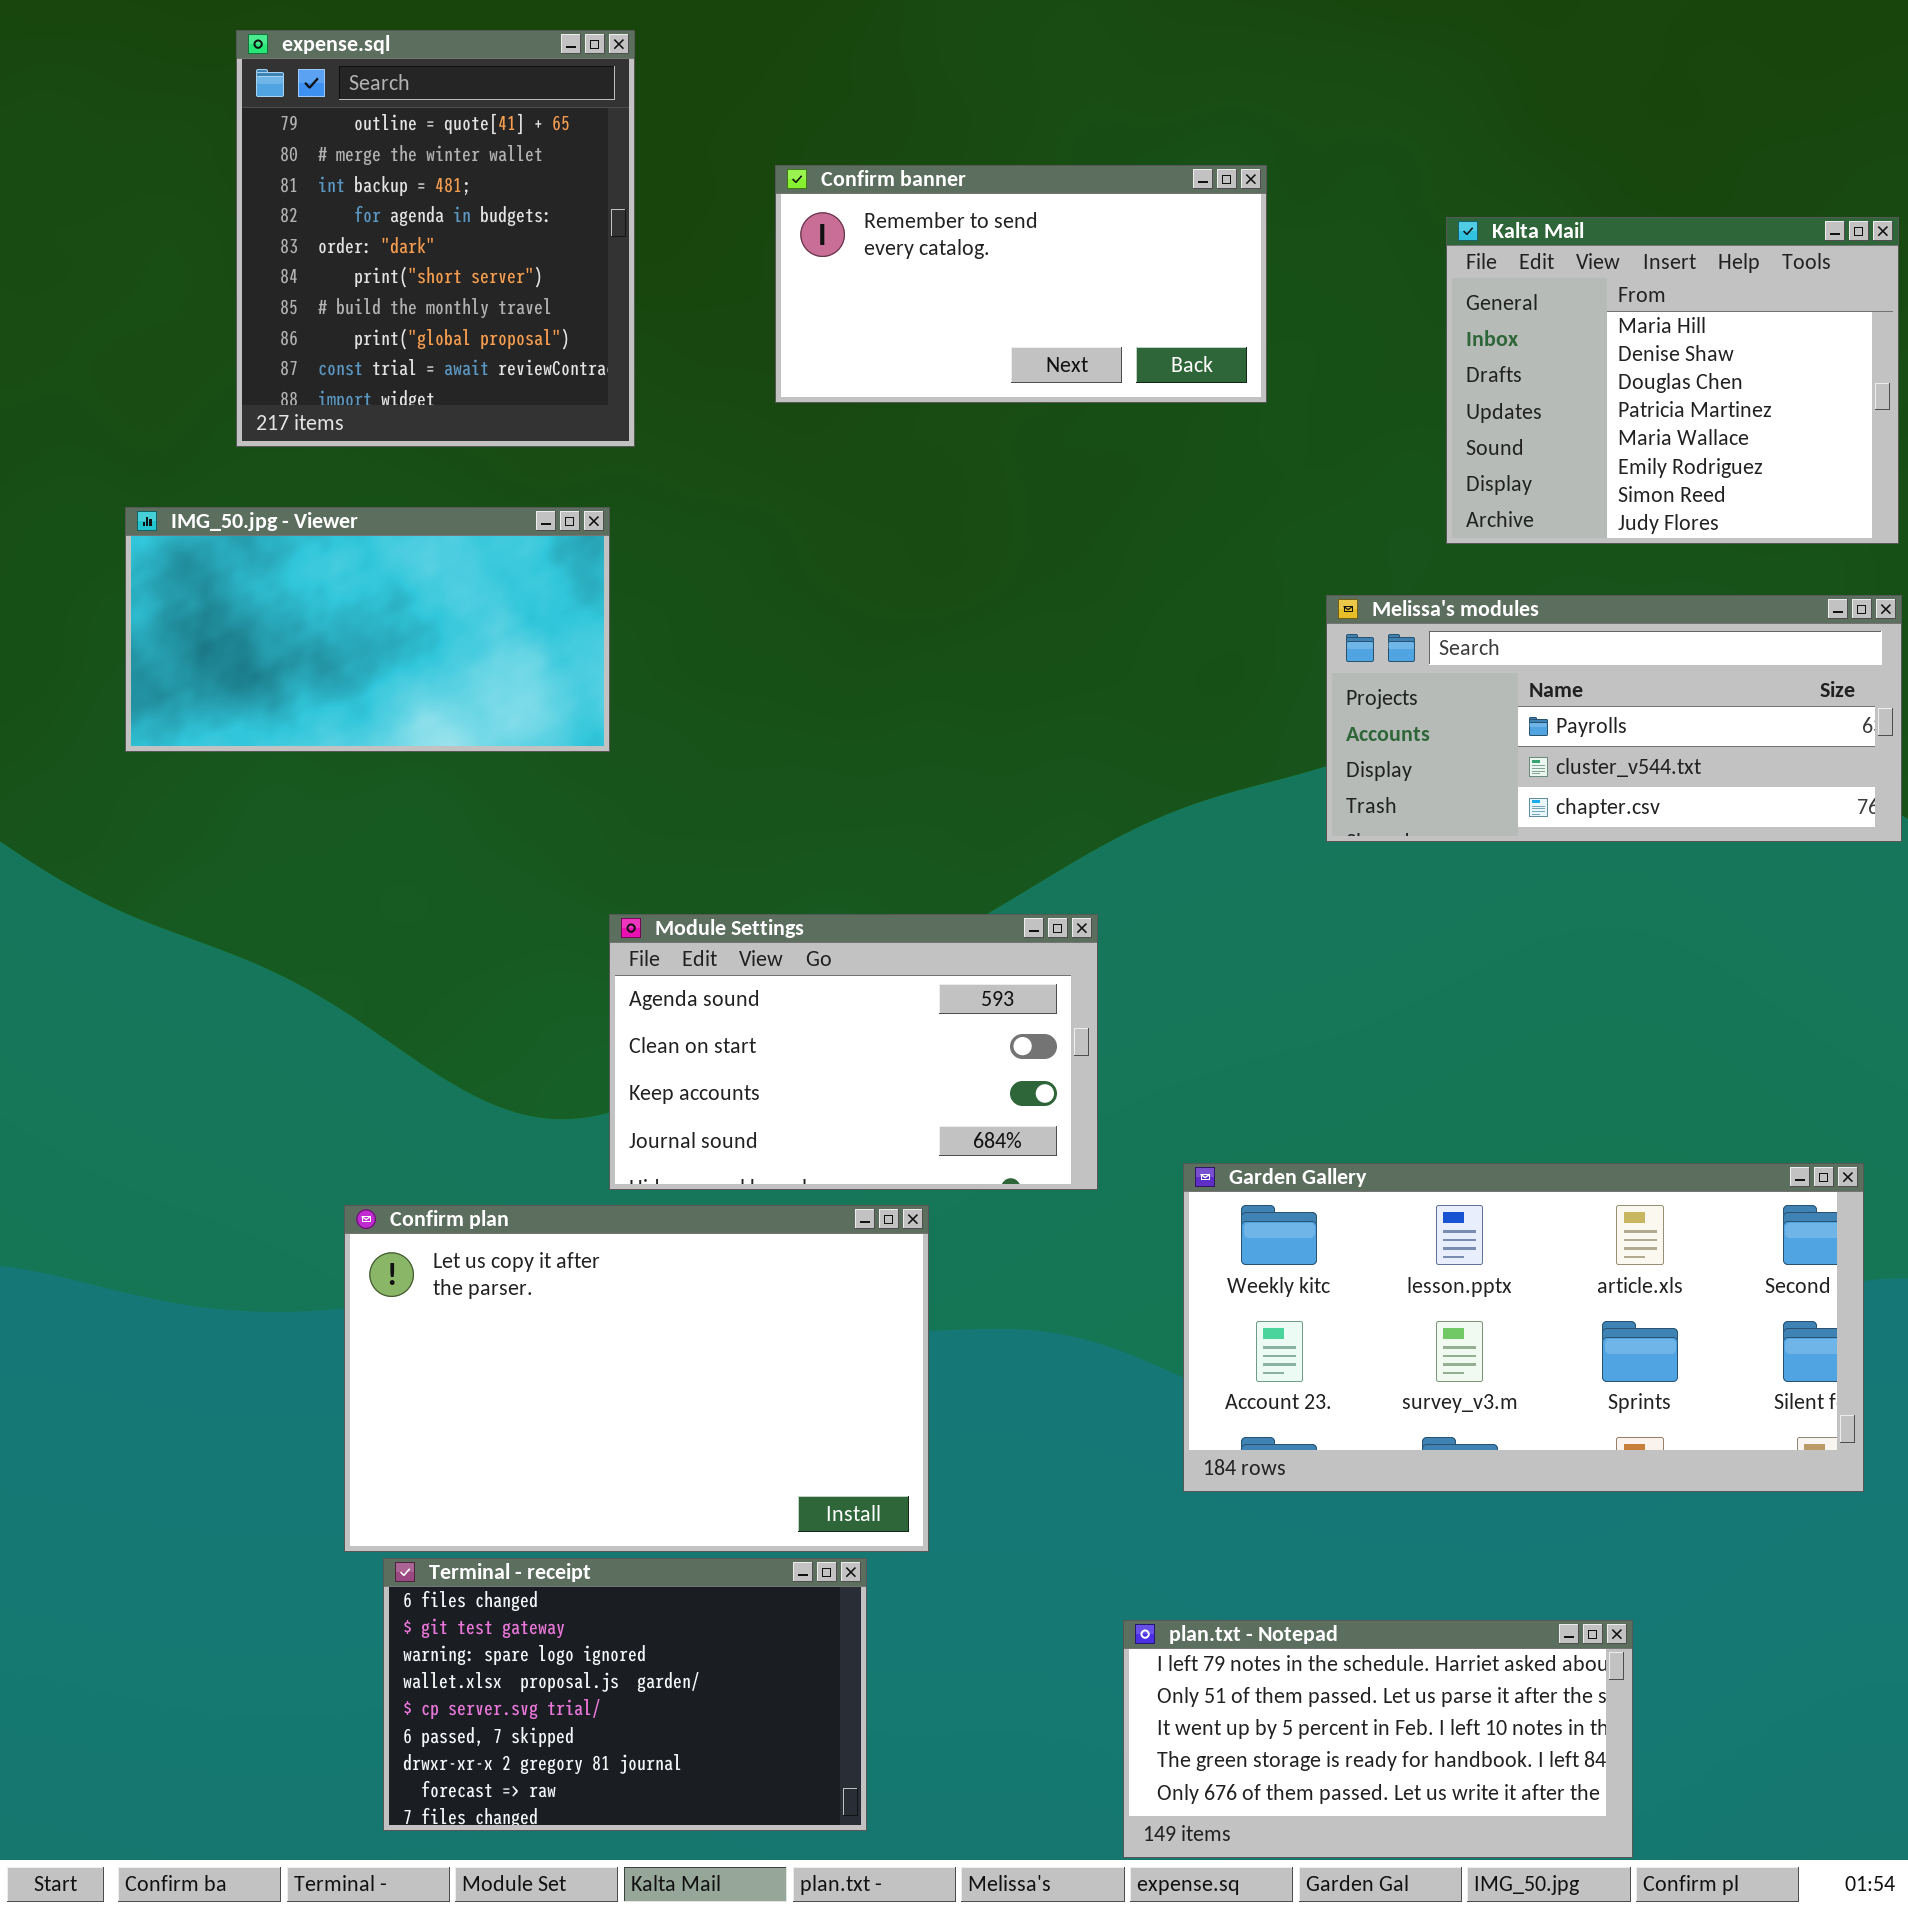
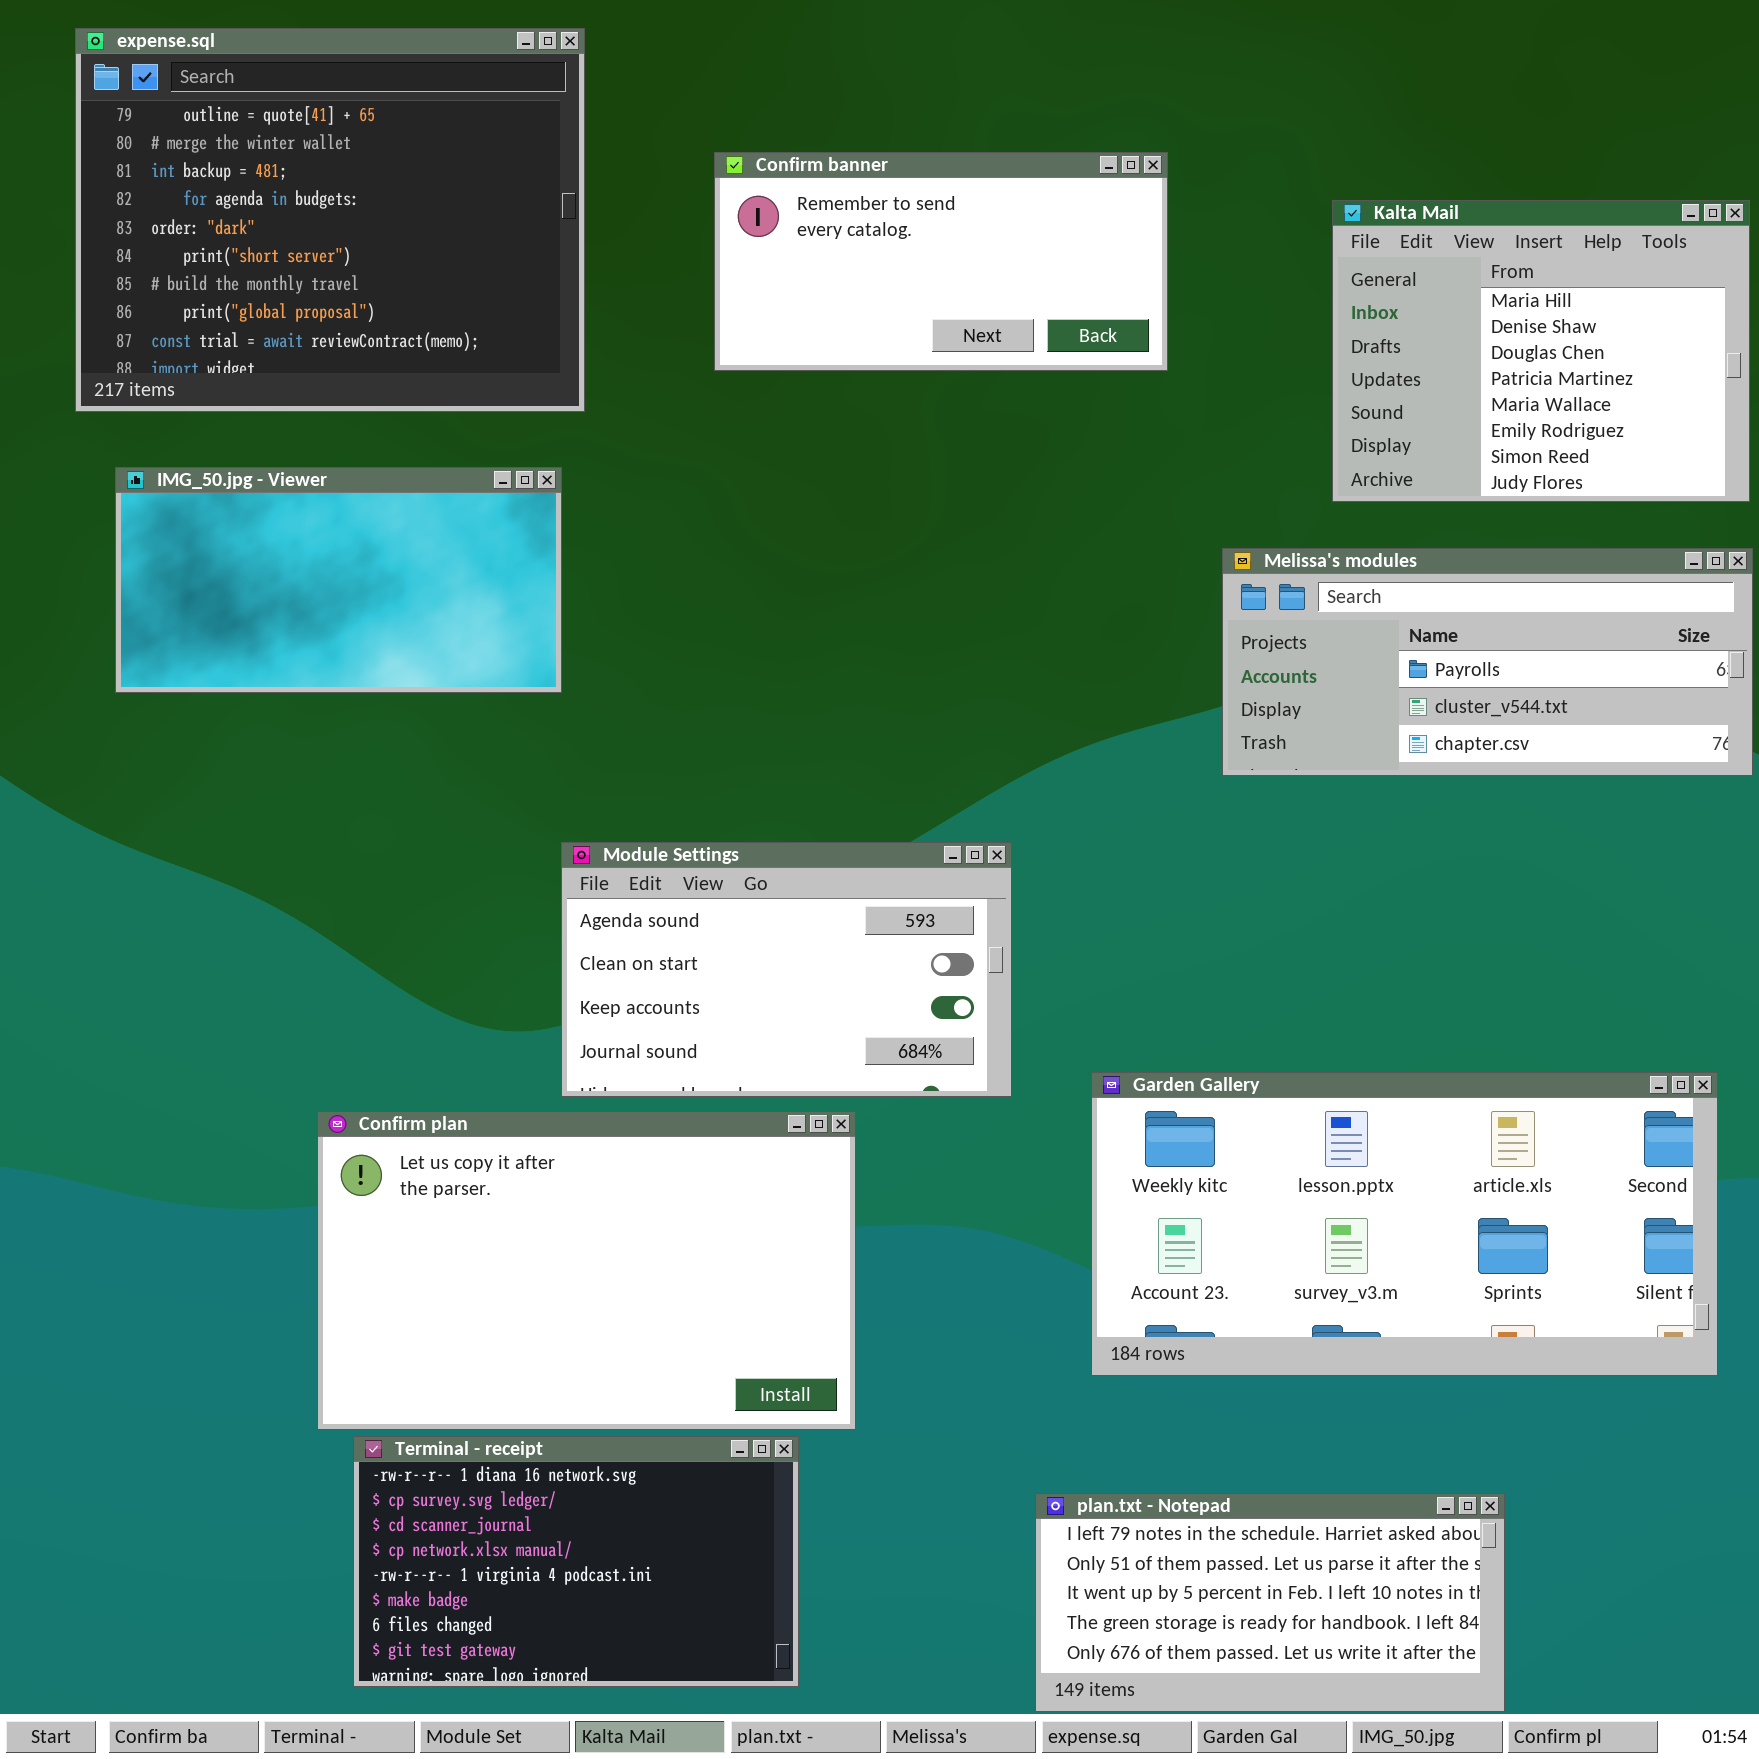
expense.sql: [236,30,635,447] -> [75,28,585,412], resized
Terminal - receipt: [383,1558,867,1831] -> [353,1436,799,1687], scrolled up 6 rows

